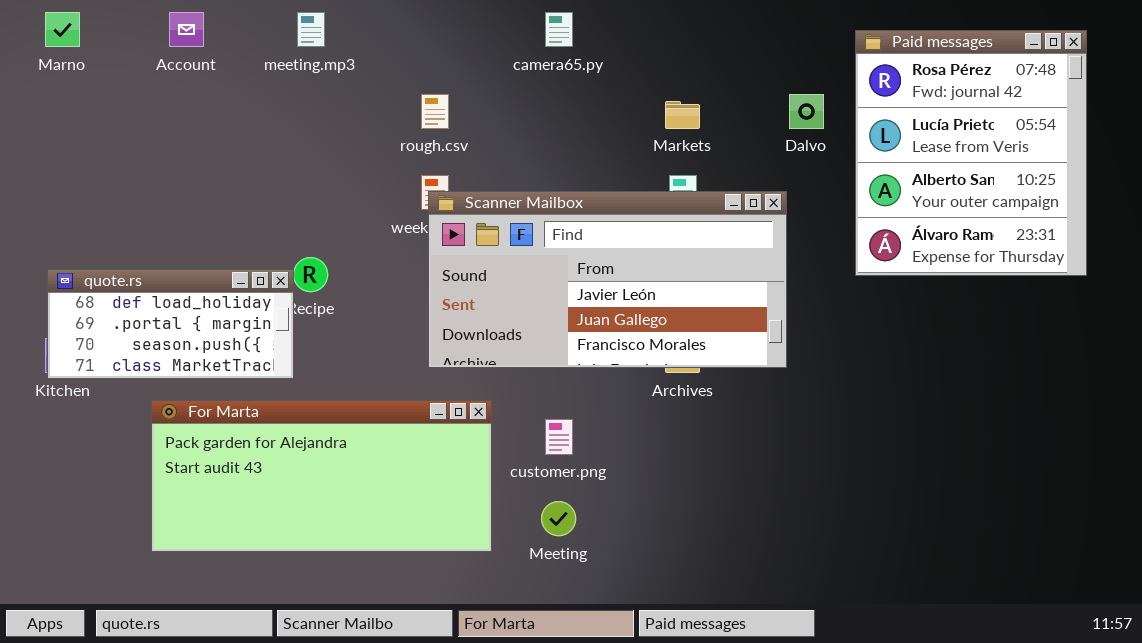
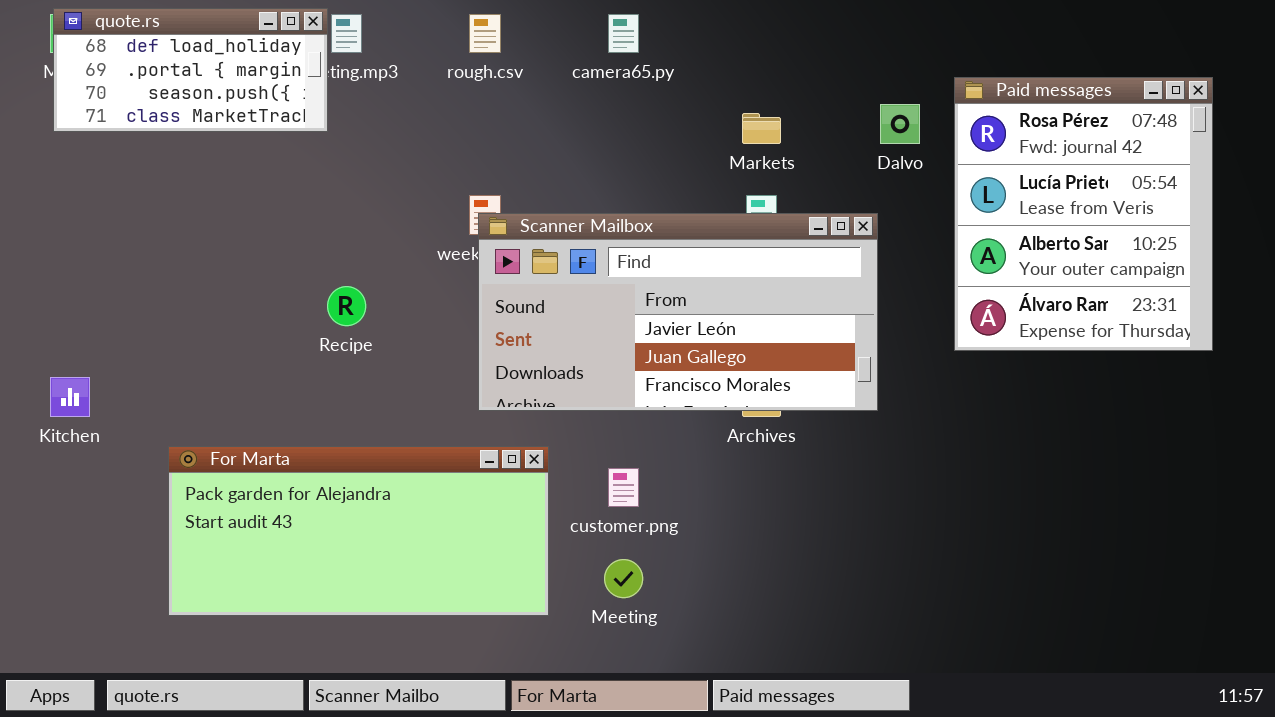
Paid messages: [855,30,1087,276] -> [954,77,1213,351], moved
rough.csv: [421,94,449,129] -> [469,14,501,53], moved
quote.rs: [47,269,294,379] -> [53,8,328,132], moved

